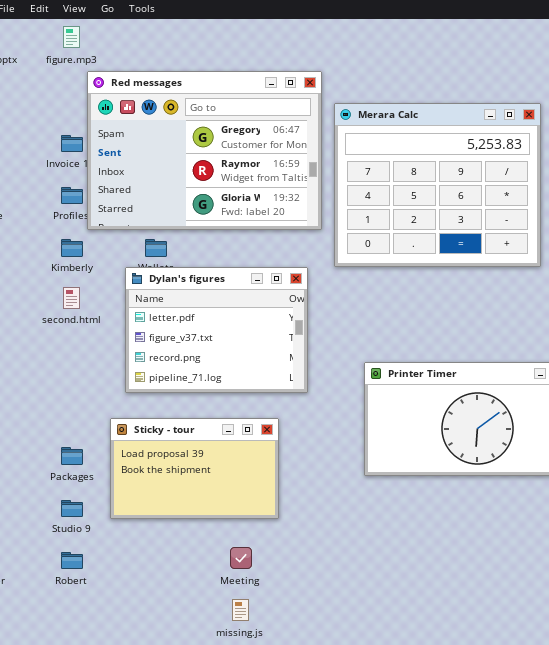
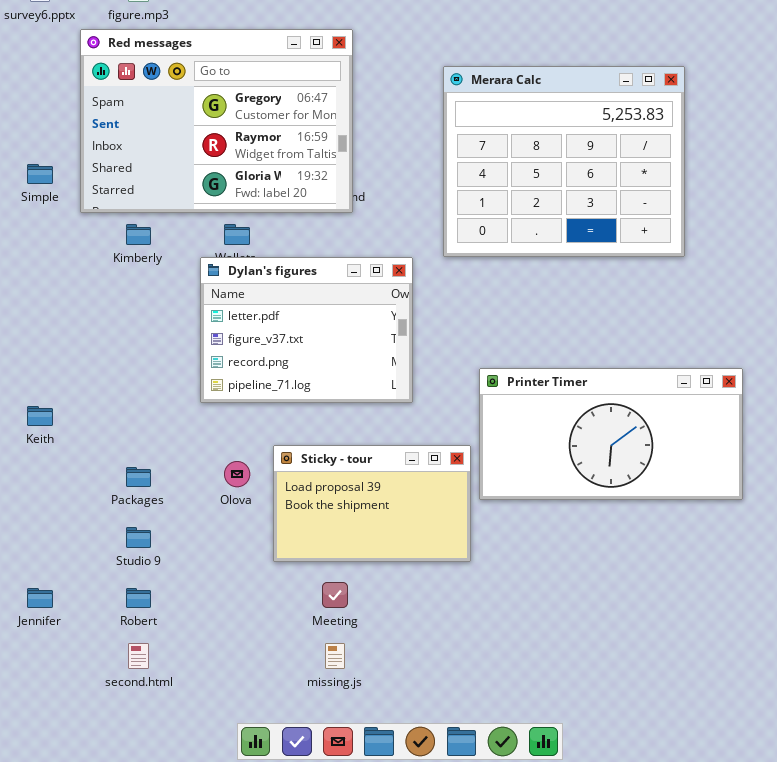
Red messages: [87,71,322,230] -> [80,29,353,213], moved
second.html: [63,287,80,309] -> [128,643,149,669], moved
Sticky - tour: [110,418,279,519] -> [273,445,471,562], moved

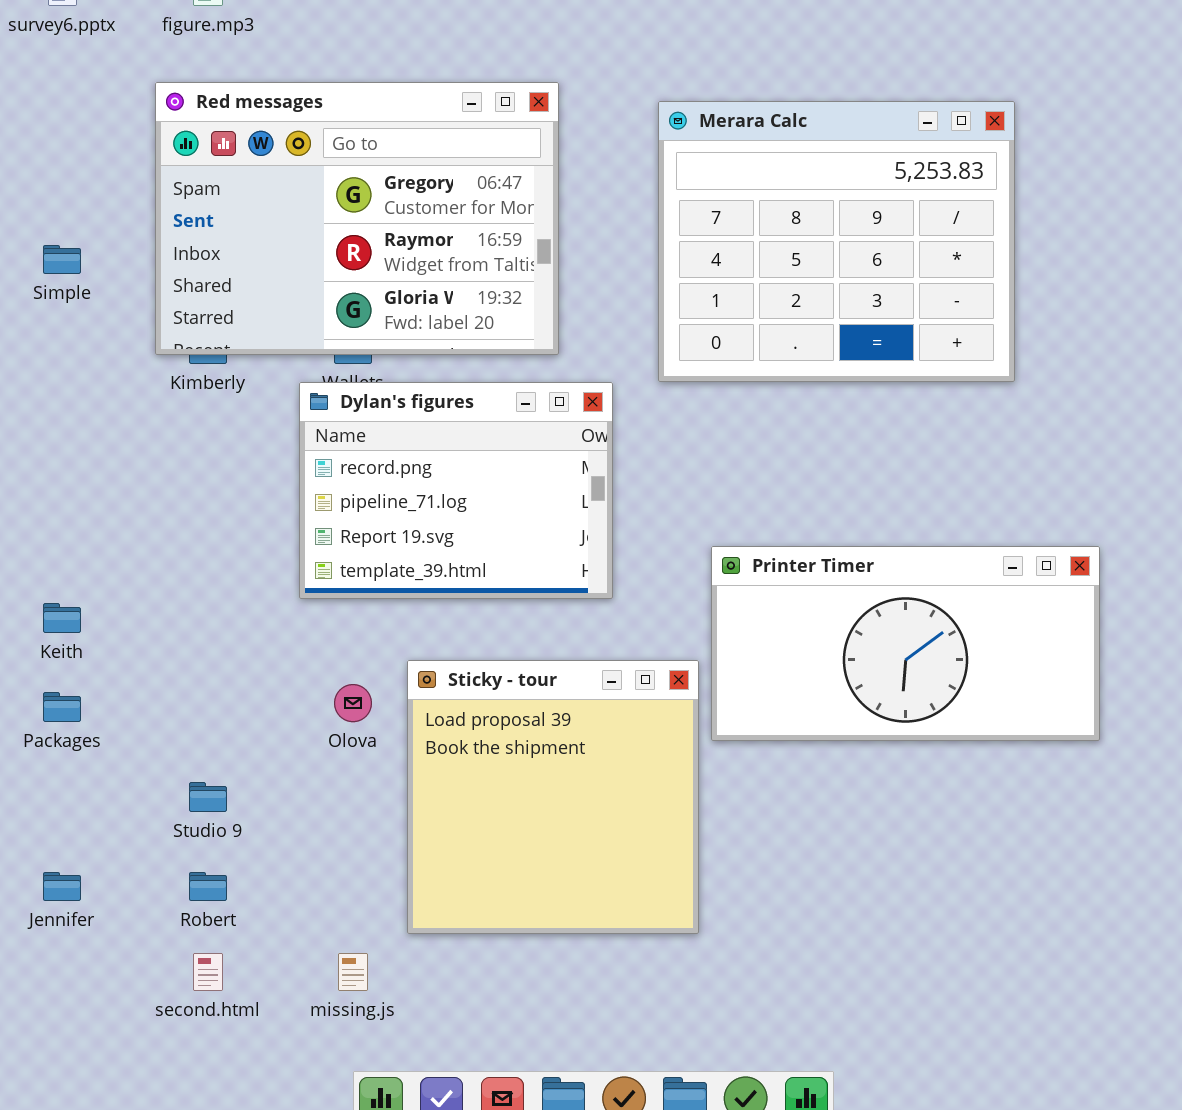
Red messages: [80,29,353,213] -> [155,82,559,355], moved
Dylan's figures: [200,257,413,403] -> [299,382,613,599], scrolled down 2 rows
Sticky - tour: [273,445,471,562] -> [407,660,699,934], resized
Packages: [126,467,151,487] -> [43,692,81,722], moved
missing.js: [325,643,345,669] -> [338,953,368,991], moved

